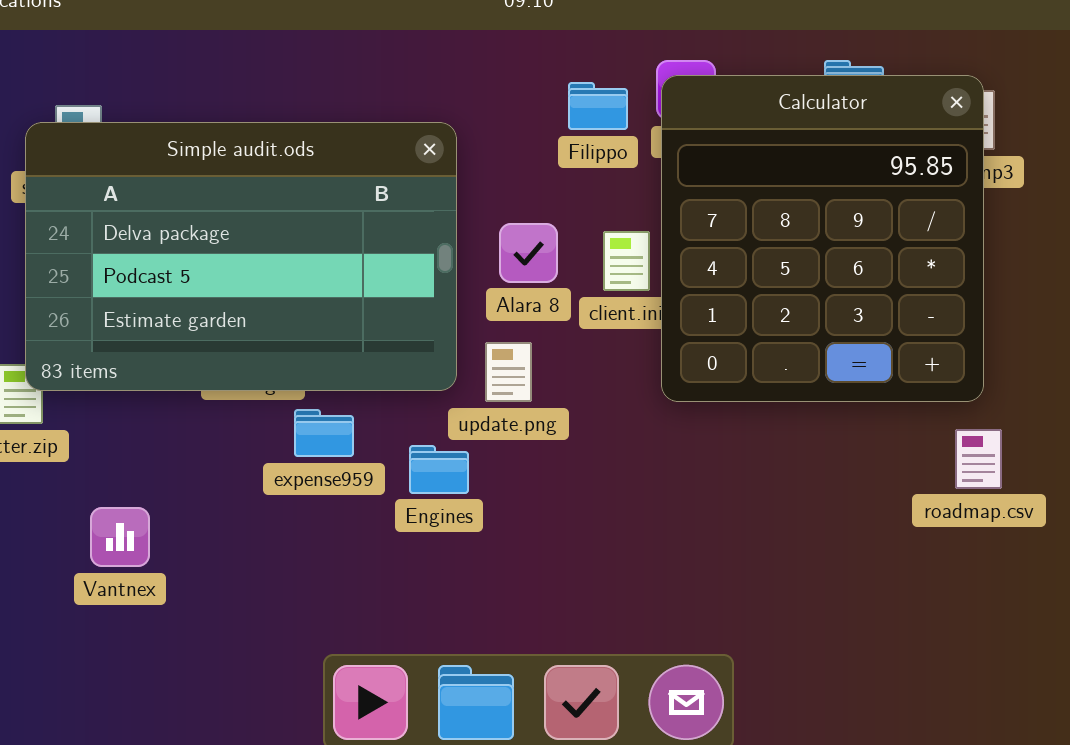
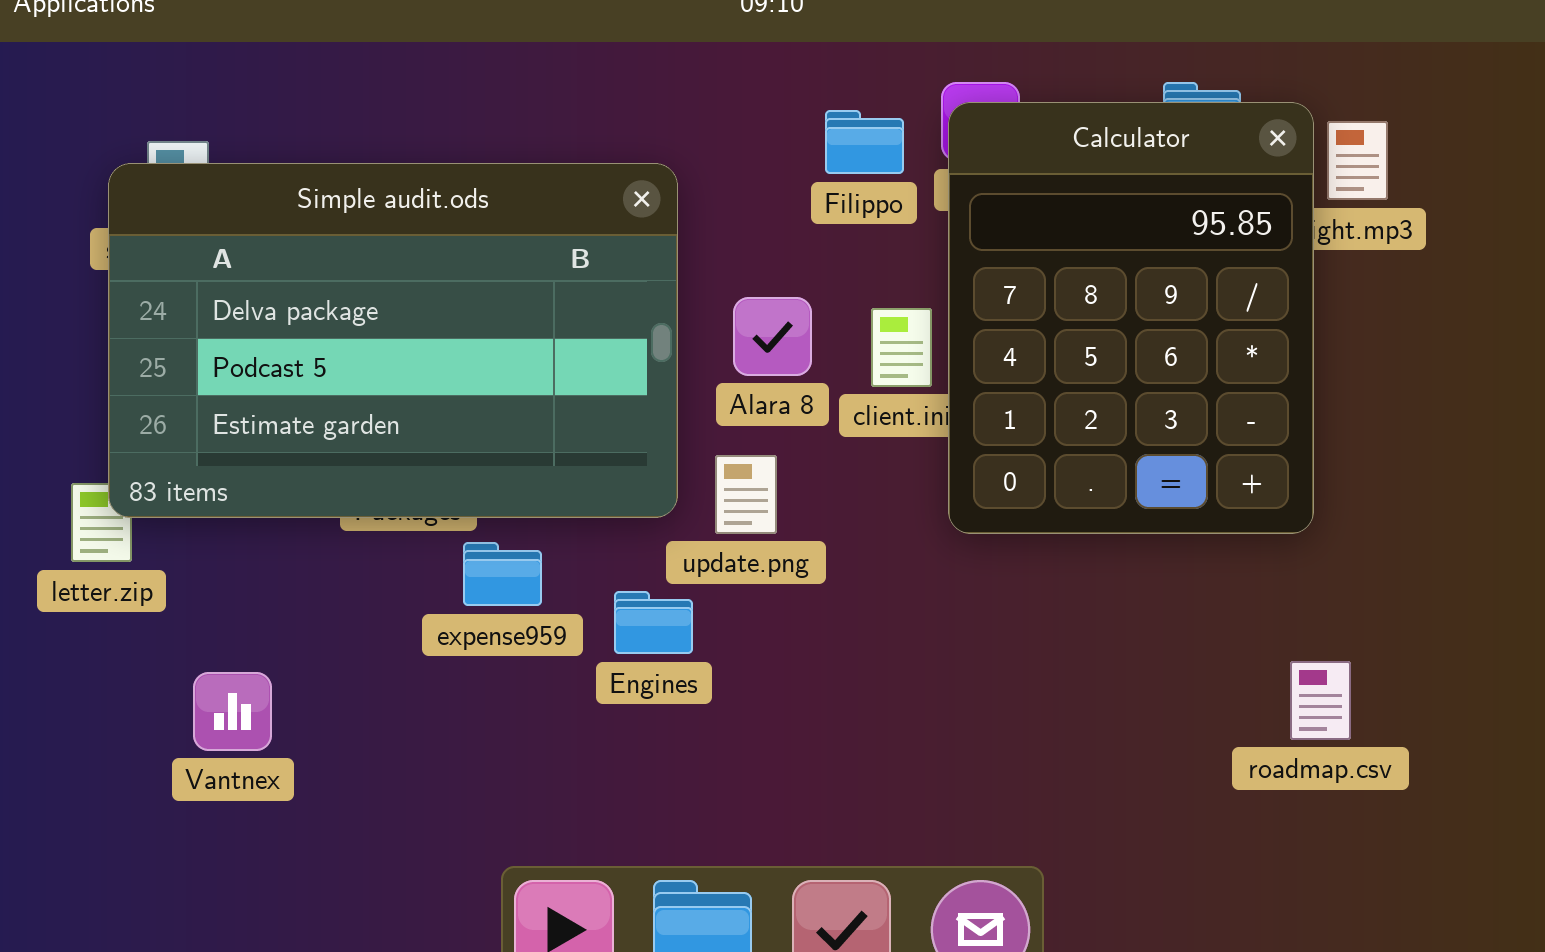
Calculator: [661,75,984,402] -> [948,102,1314,534], resized
roadmap.csv: [955,429,1002,489] -> [1290,661,1351,740], moved

